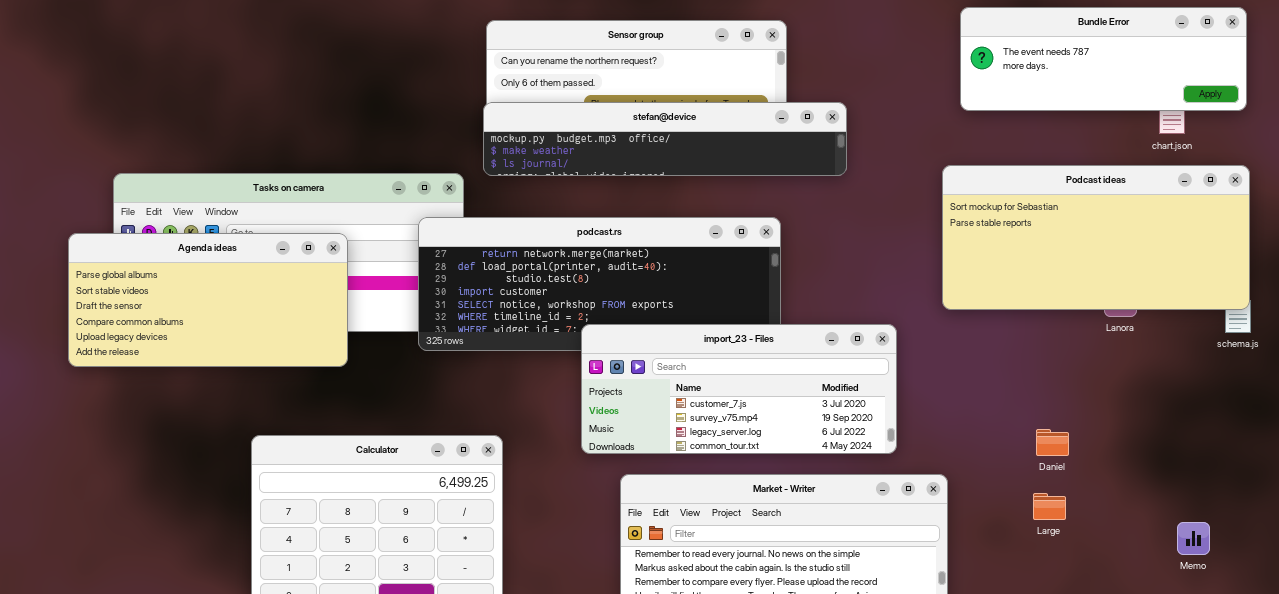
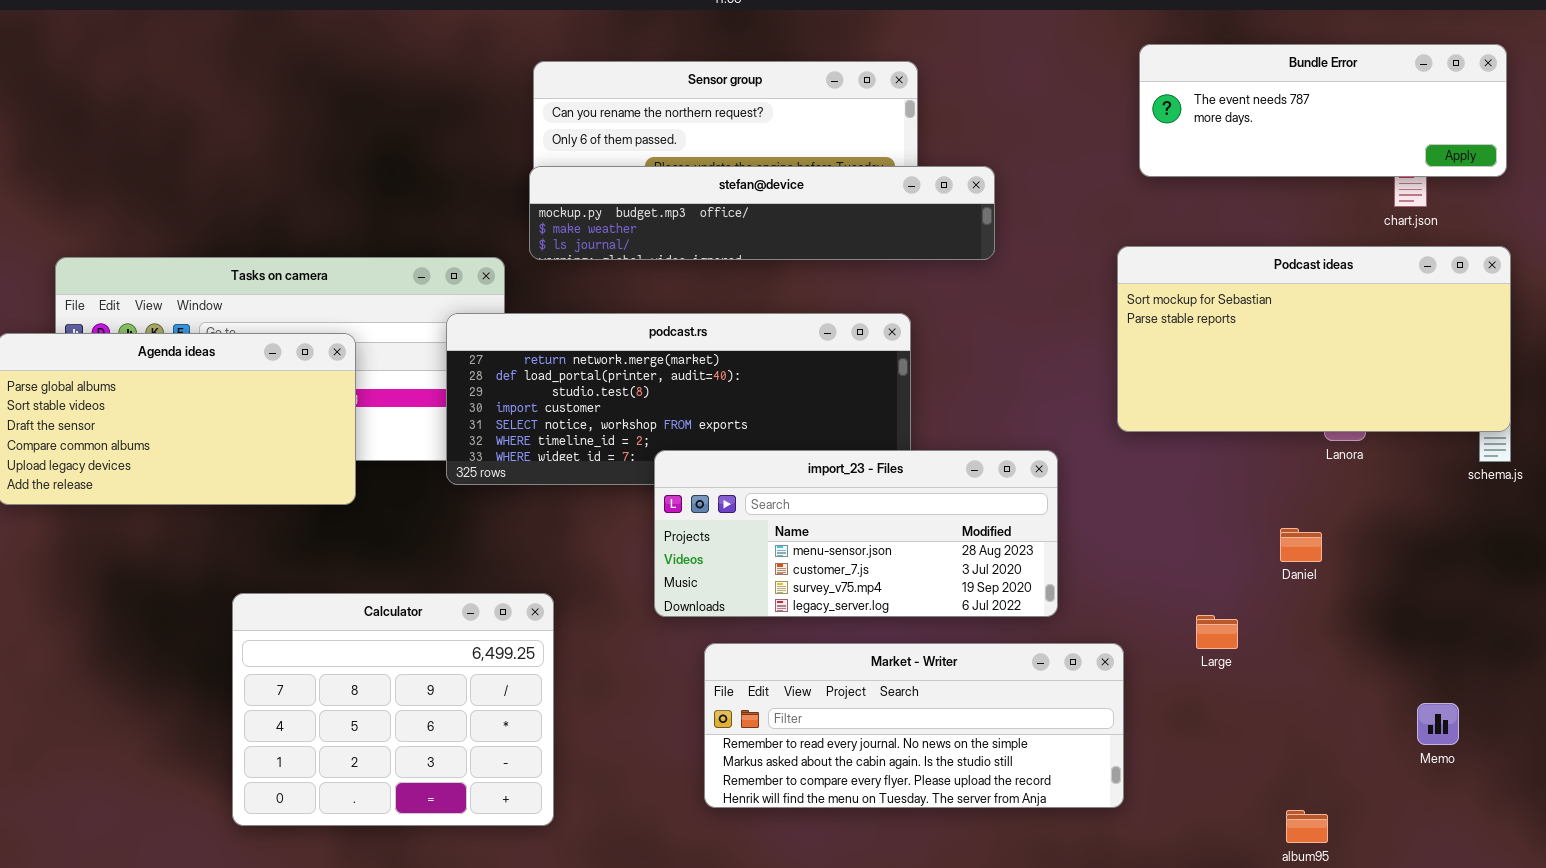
import_23 - Files: [581,324,897,454] -> [654,450,1058,617], scrolled up 1 row
Daniel: [1036,429,1069,456] -> [1280,528,1322,562], moved
Large: [1033,493,1066,520] -> [1196,615,1238,649], moved

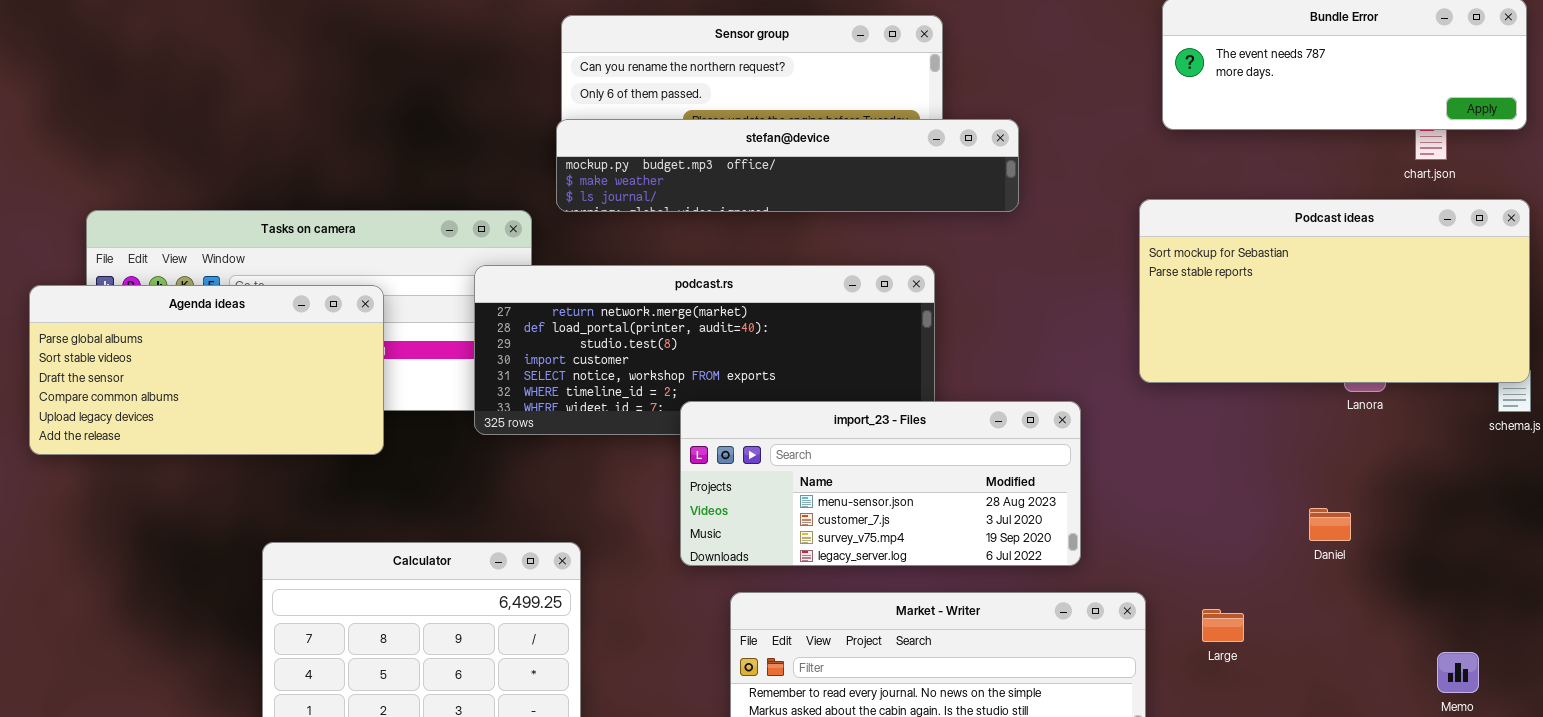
Daniel: [1280,528,1322,562] -> [1309,508,1351,541], moved
Large: [1196,615,1238,649] -> [1202,609,1244,642], moved

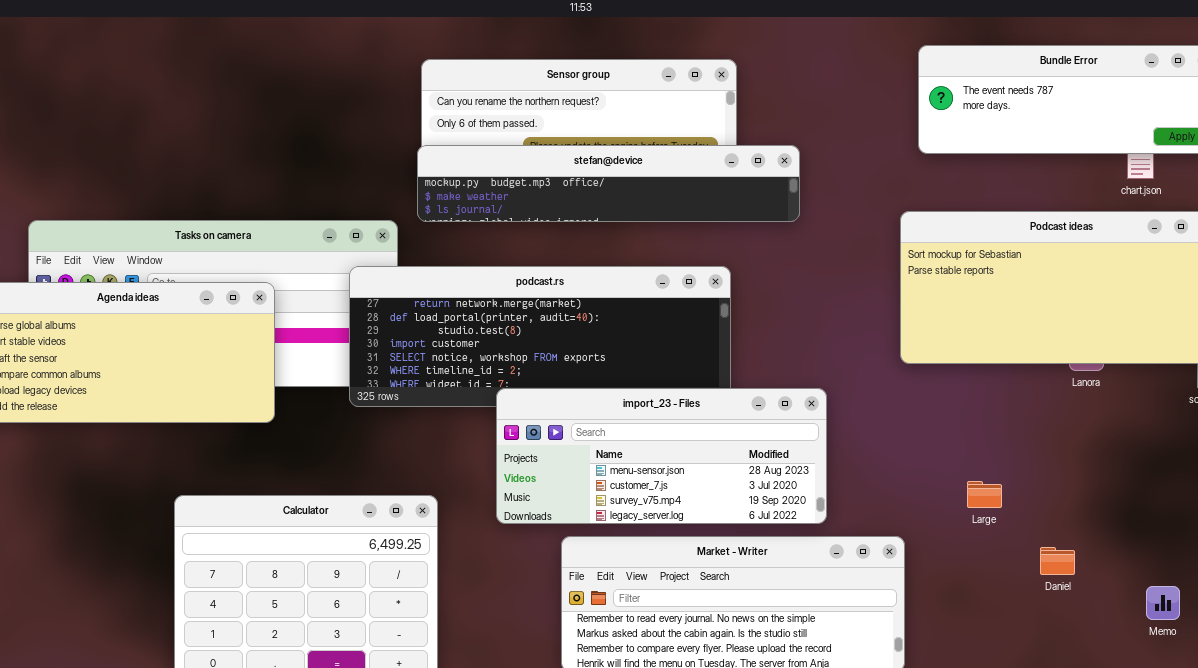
import_23 - Files: [680,401,1081,566] -> [496,388,827,524], moved
Daniel: [1309,508,1351,541] -> [1040,547,1075,575], moved
Large: [1202,609,1244,642] -> [967,481,1002,508], moved

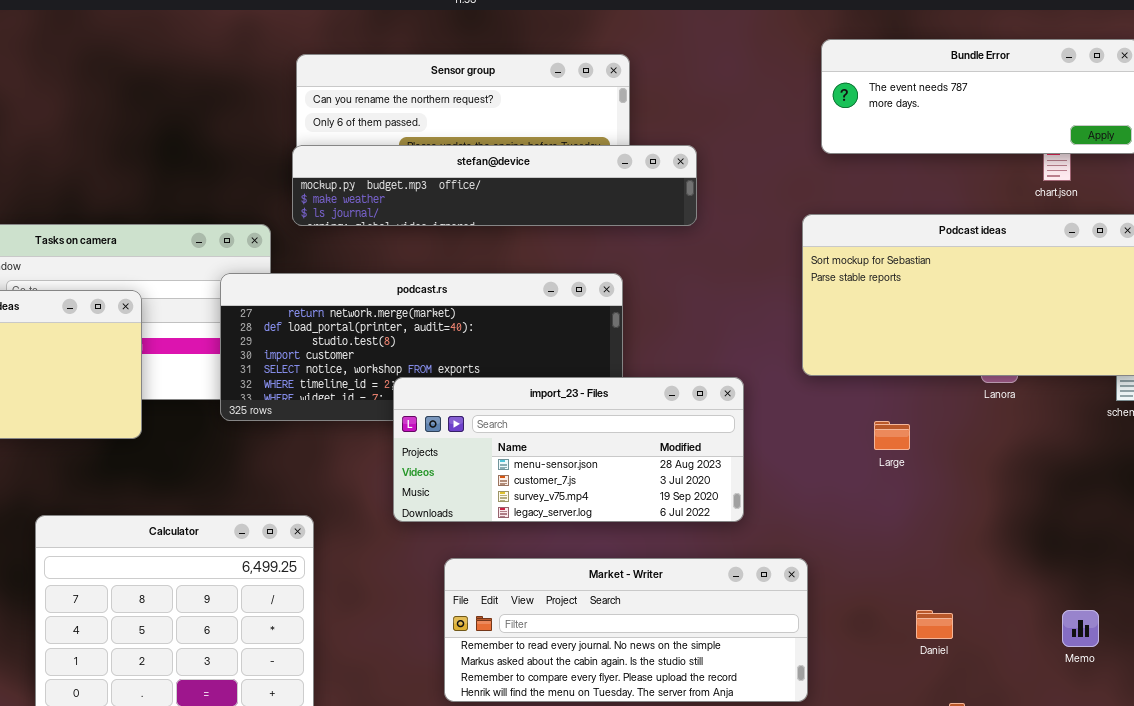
import_23 - Files: [496,388,827,524] -> [393,377,744,522], moved
Large: [967,481,1002,508] -> [874,421,910,450], moved
Daniel: [1040,547,1075,575] -> [916,610,953,639], moved

